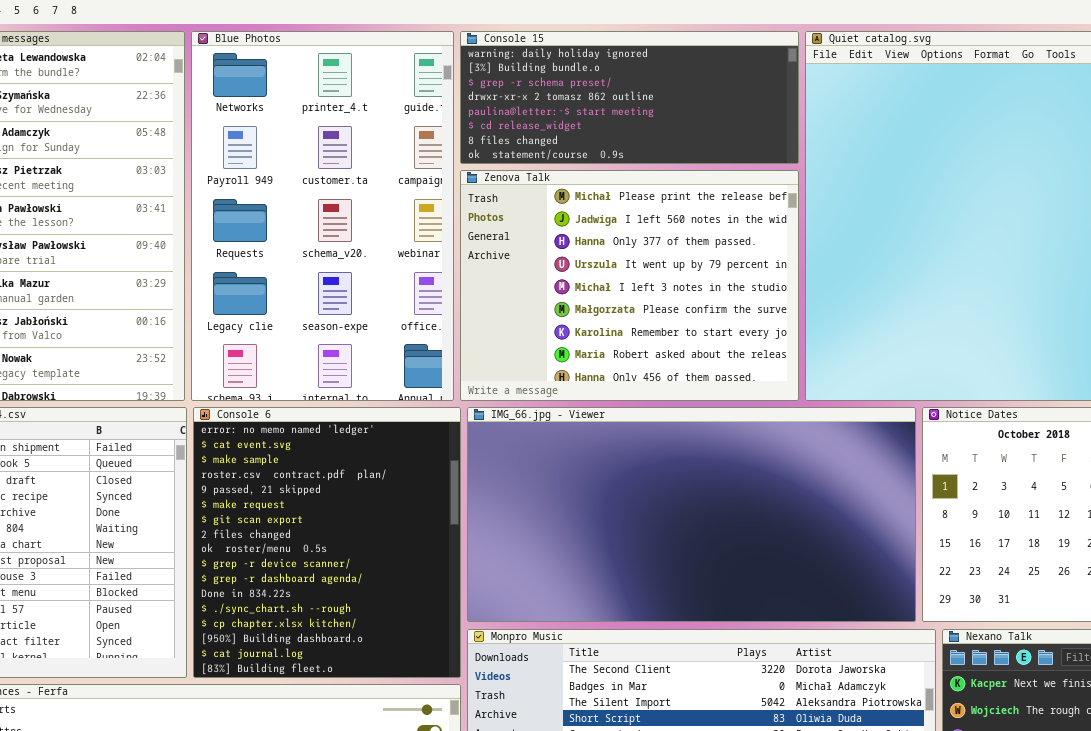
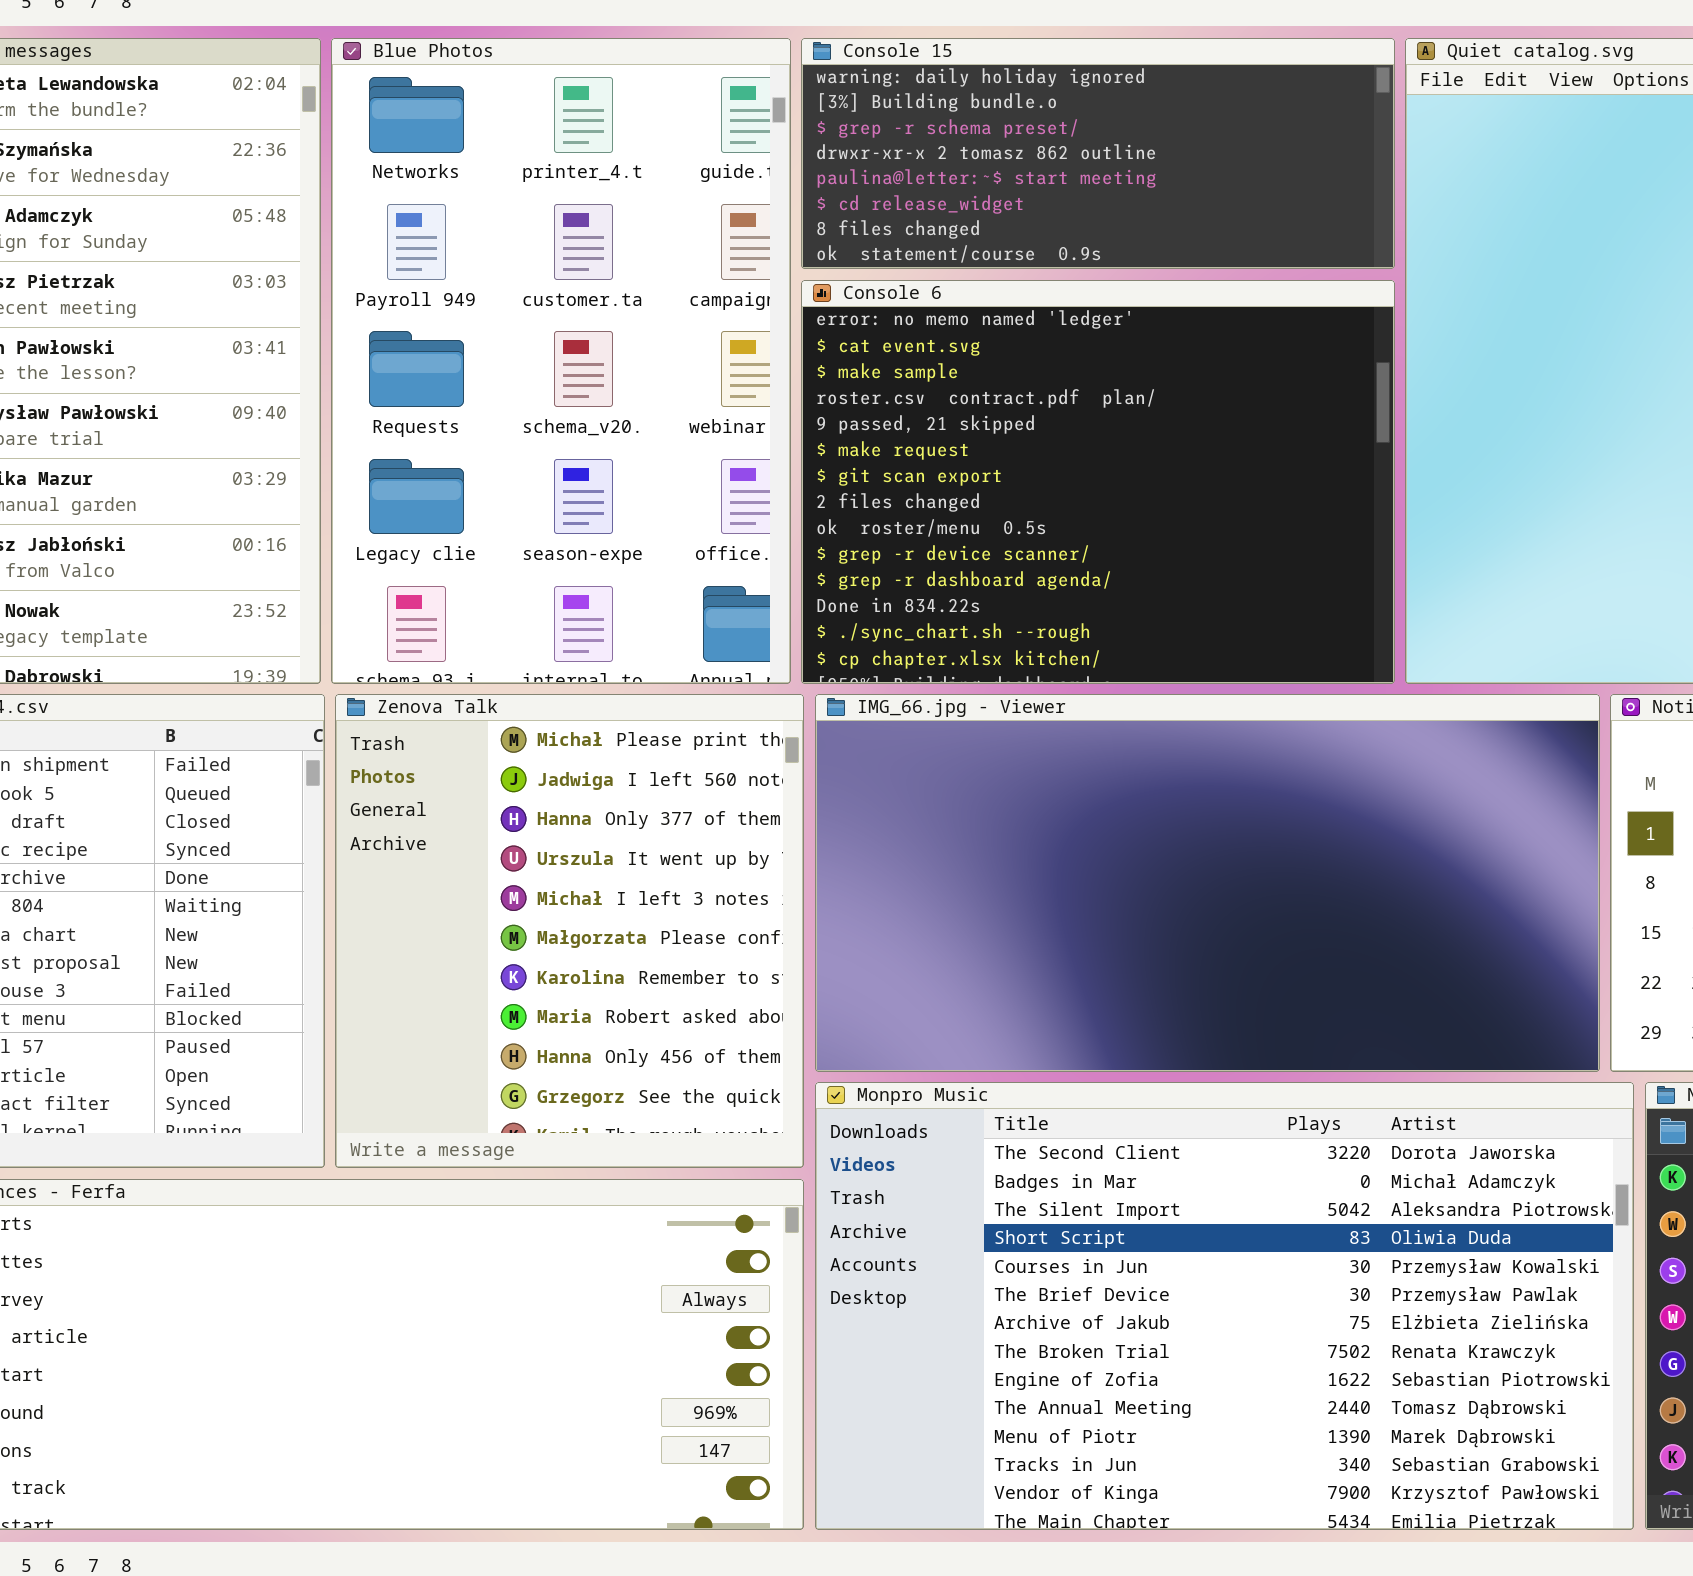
Zenova Talk: [460,170,799,401] -> [335,694,804,1168], moved, resized
Console 6: [193,407,461,678] -> [801,280,1395,684], moved, resized

